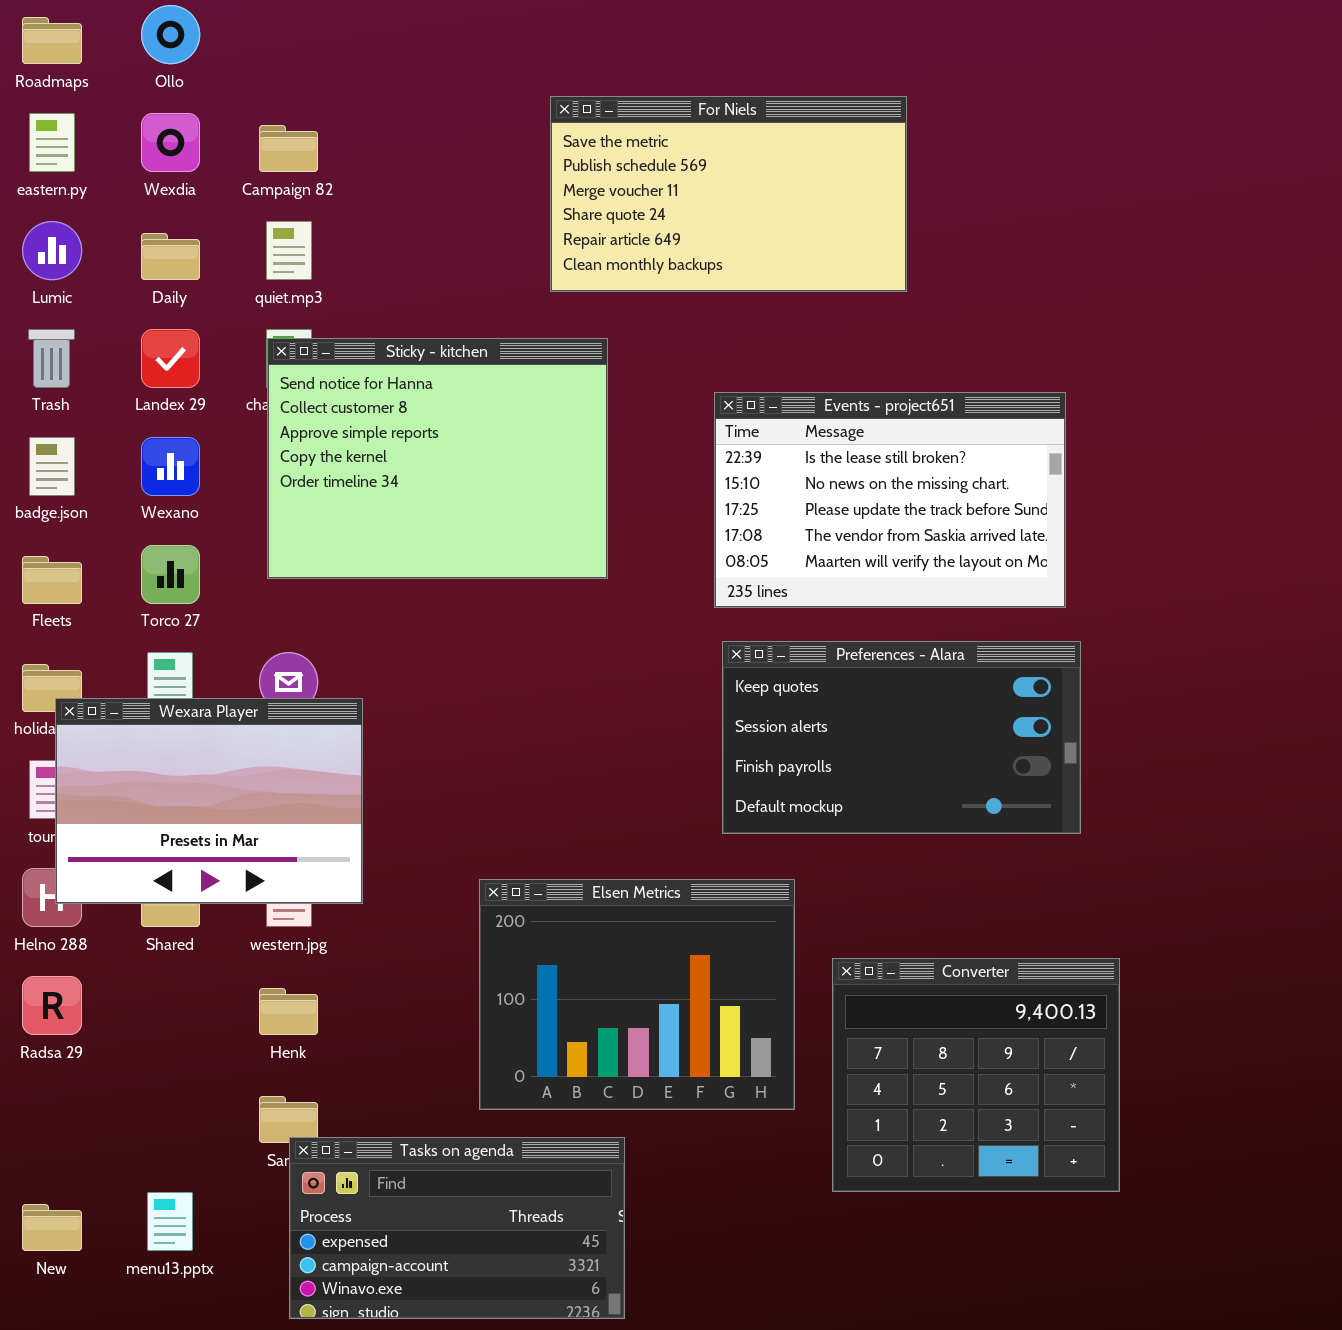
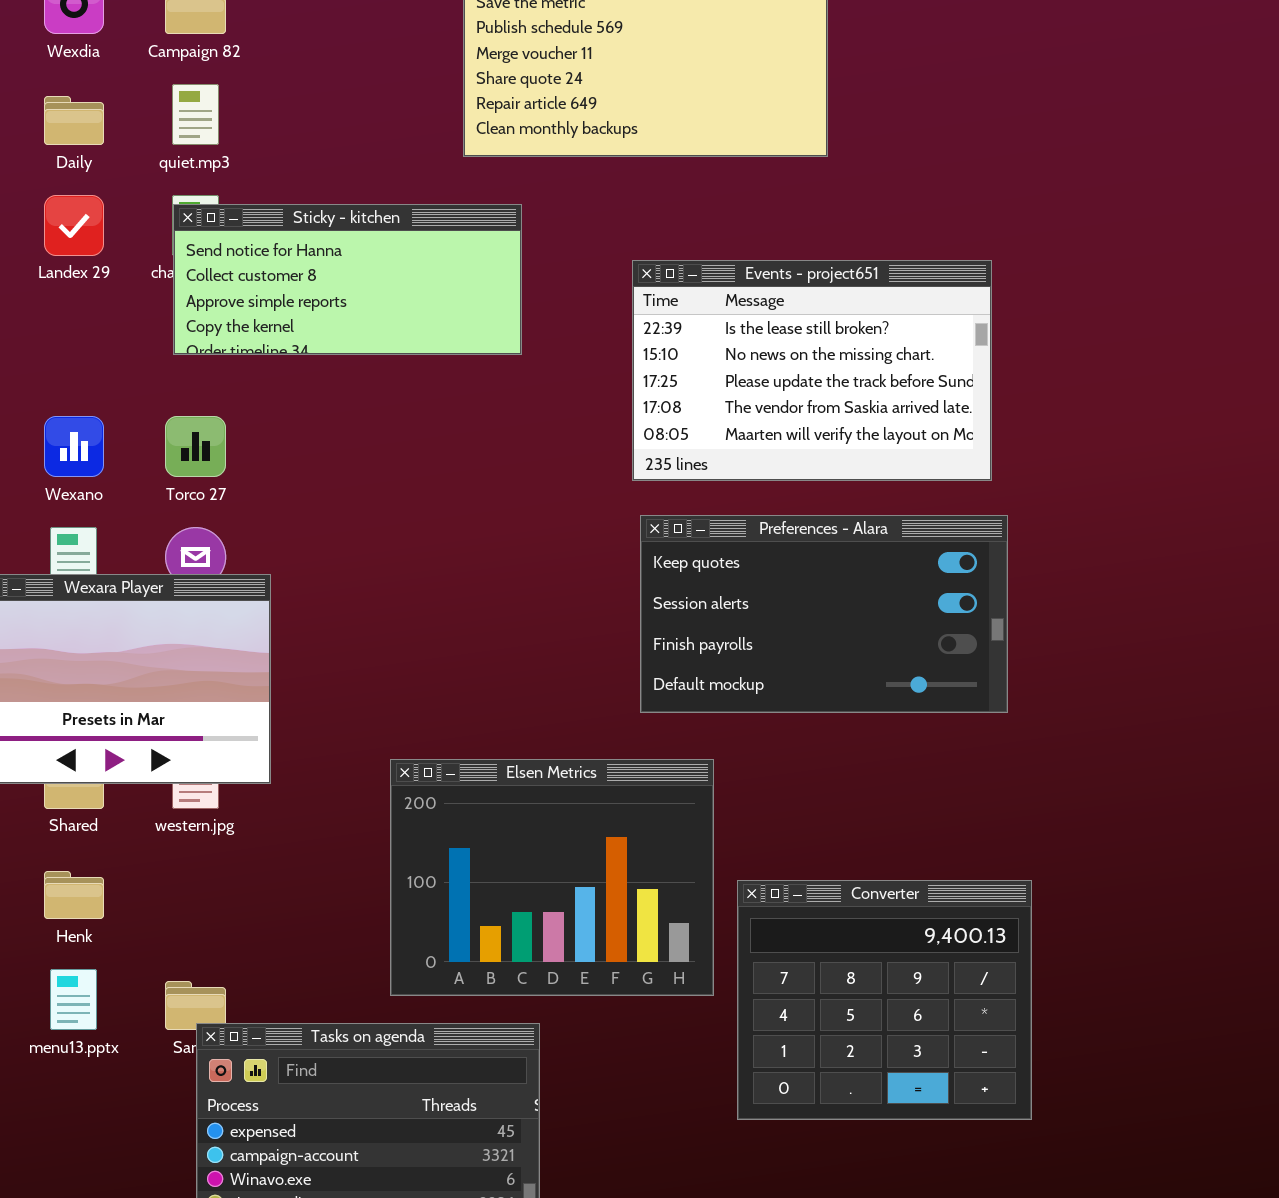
Sticky - kitchen: [267,338,608,579] -> [173,204,522,355], resized
Wexano: [141,437,200,496] -> [44,416,104,477], moved
Torco 27: [141,545,200,604] -> [165,416,226,477], moved
Converter: [832,958,1120,1192] -> [737,880,1032,1120], moved
Henk: [259,988,318,1035] -> [44,871,104,919], moved
menu13.pptx: [147,1192,193,1251] -> [50,969,97,1030], moved

